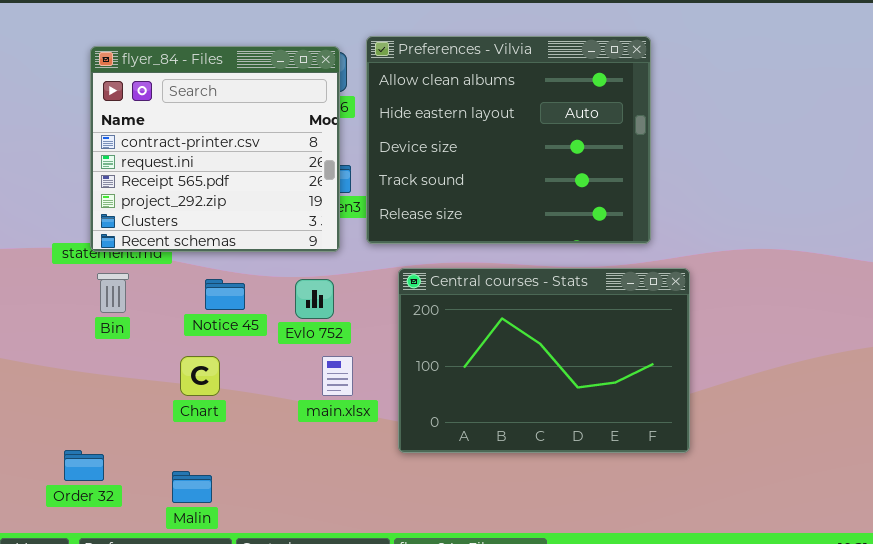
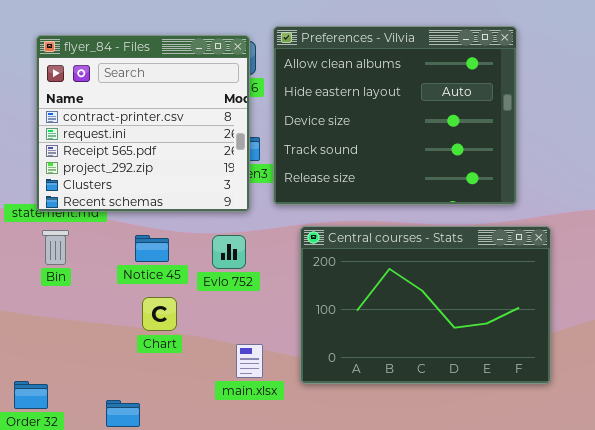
Chart: [180,356,220,396] -> [142,297,177,331], moved
main.xlsx: [322,356,353,396] -> [236,344,263,378], moved

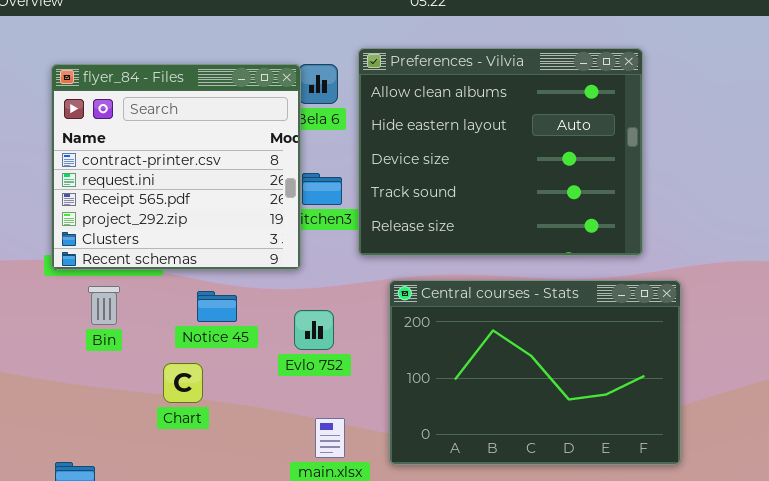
flyer_84 - Files: [36,35,250,212] -> [51,64,301,270], moved
Evlo 752: [212,235,246,269] -> [294,310,334,350], moved
Chart: [142,297,177,331] -> [163,363,203,403], moved

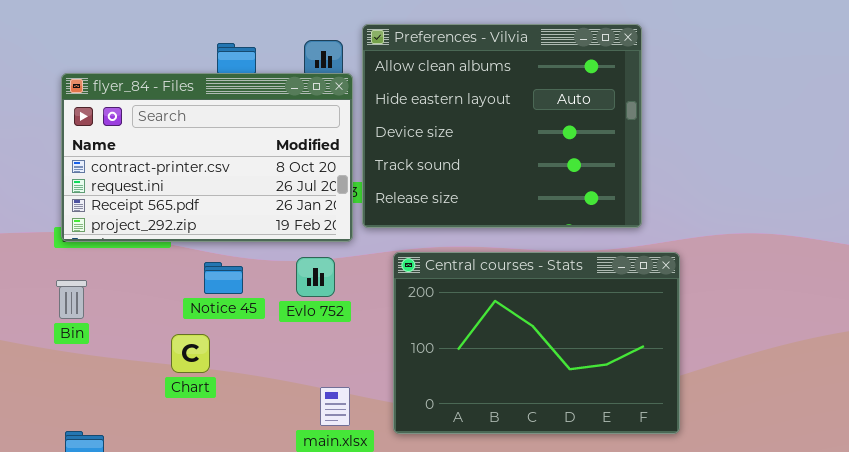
flyer_84 - Files: [51,64,301,270] -> [61,73,353,242], resized
Bin: [88,286,120,325] -> [56,280,87,319], moved
Evlo 752: [294,310,334,350] -> [296,257,335,297], moved

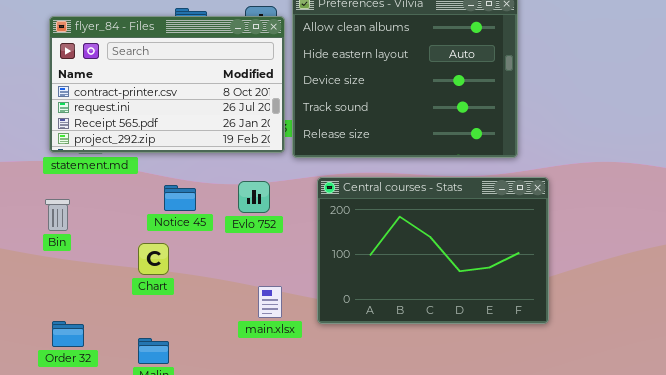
flyer_84 - Files: [61,73,353,242] -> [49,16,285,153], moved

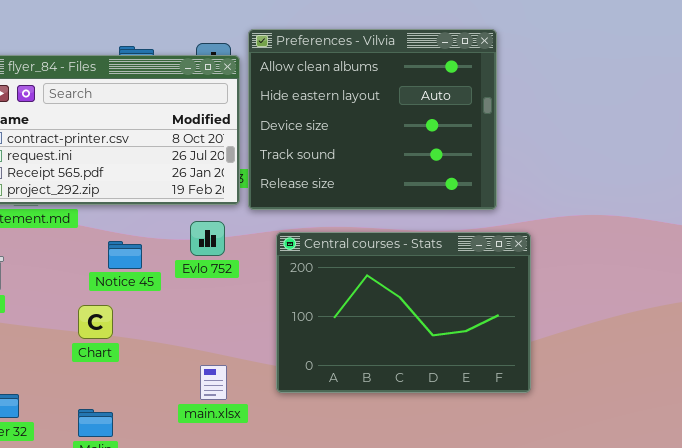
Evlo 752: [238,181,270,213] -> [190,221,225,256], moved
main.xlsx: [258,286,282,318] -> [200,365,227,400], moved

